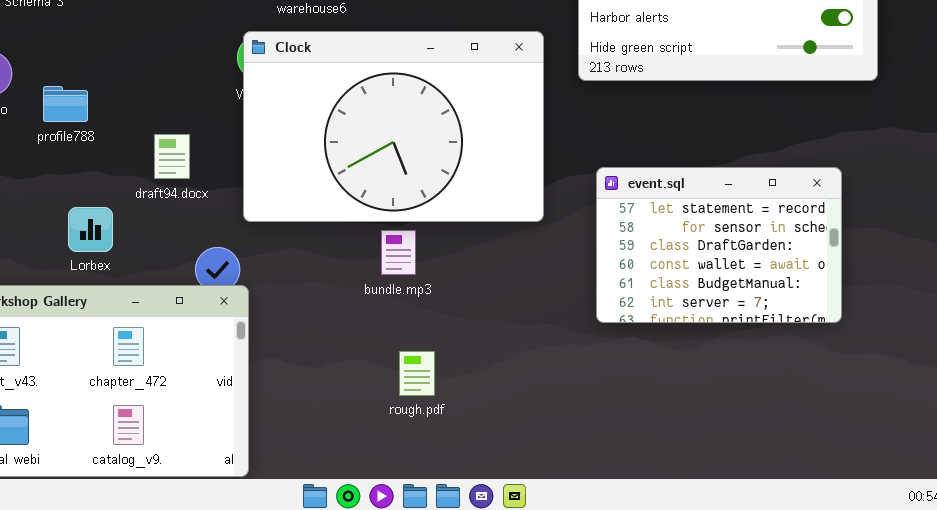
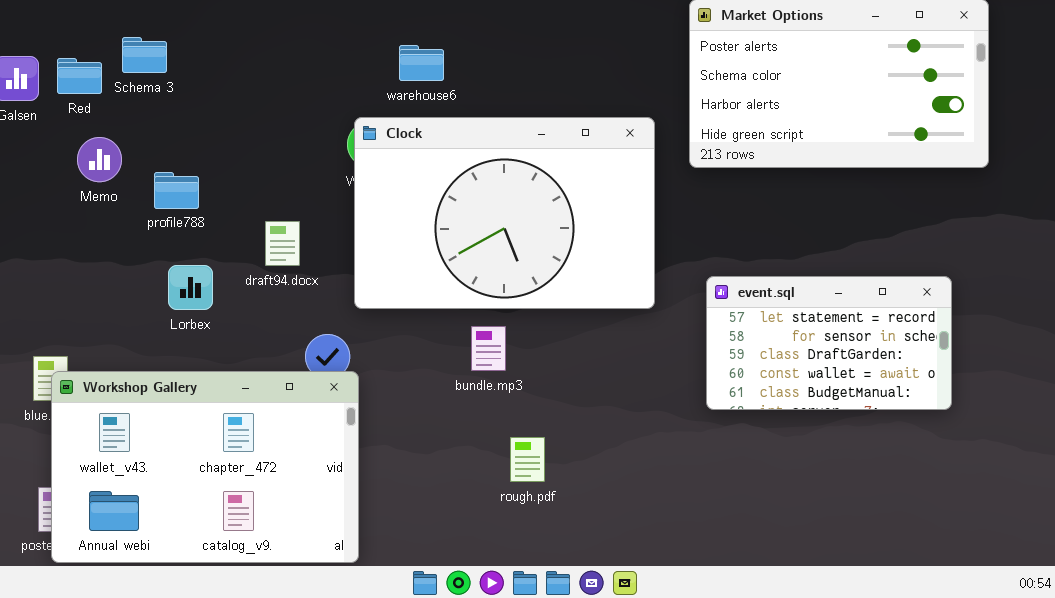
event.sql: [596,167,842,323] -> [706,276,952,410], resized
Lorbex: [68,207,113,252] -> [168,265,213,310], moved
bundle.mp3: [381,230,416,275] -> [471,326,506,371], moved

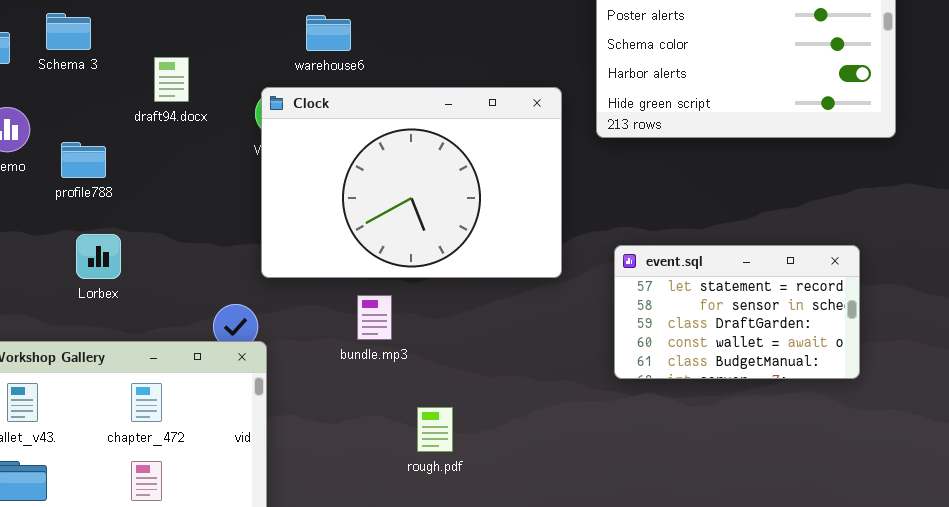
Schema 3: [122,37,167,73] -> [46,13,91,50], moved
draft94.docx: [265,221,300,266] -> [154,57,189,102], moved
bundle.mp3: [471,326,506,371] -> [357,295,392,340], moved

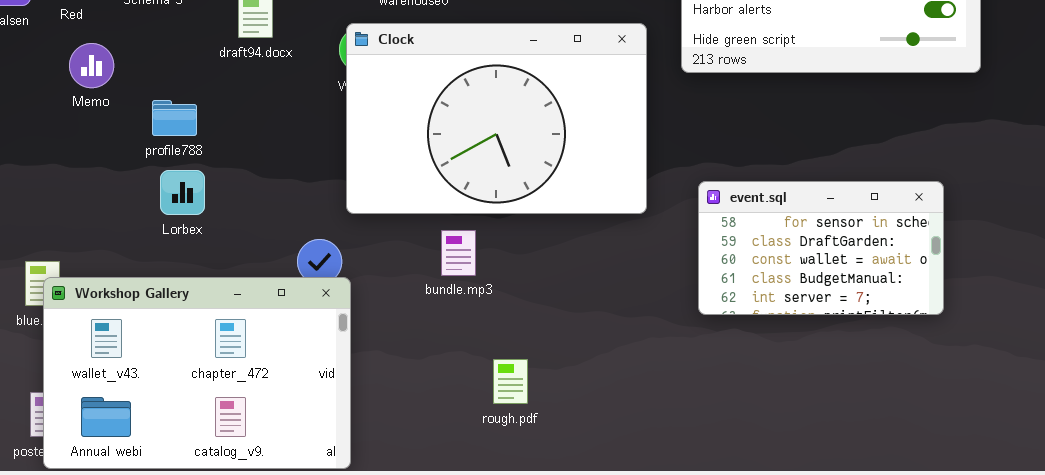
profile788: [61,142,106,178] -> [152,100,197,136], moved
event.sql: [614,245,860,379] -> [698,181,944,315], scrolled down 1 row
rough.pdf: [417,407,453,452] -> [493,359,528,404], moved

